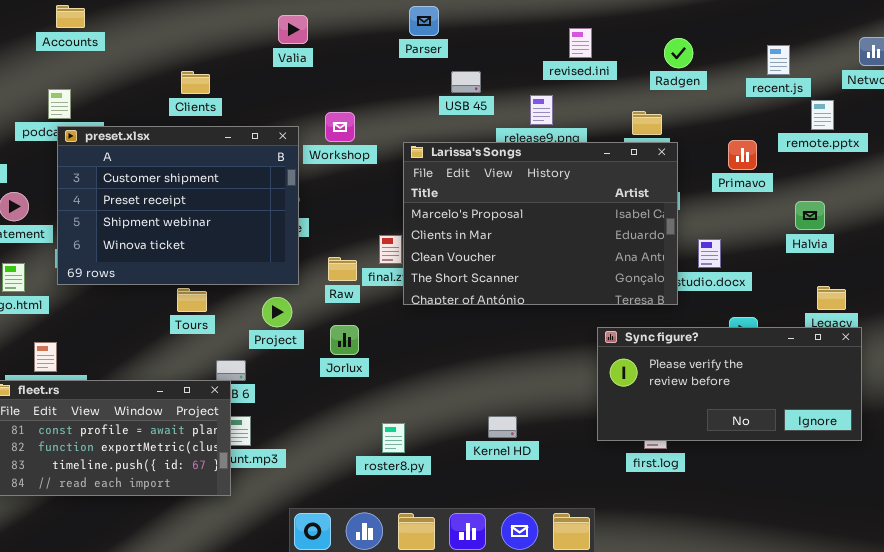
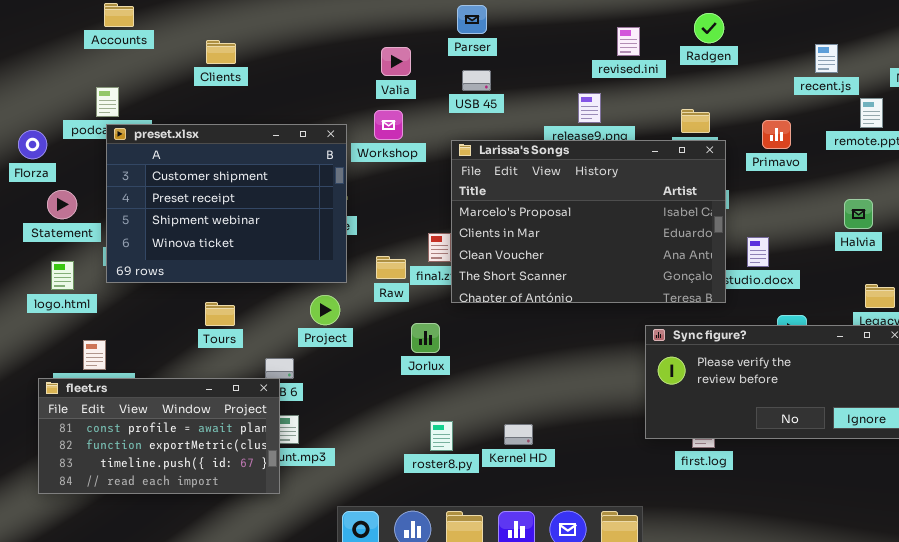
Valia: [278,15,308,44] -> [381,47,411,76], moved
Radgen: [664,38,693,68] -> [694,13,724,43], moved
Clients: [181,71,210,94] -> [206,40,236,64], moved
USB 45: [451,71,481,93] -> [462,70,491,91], moved
Primavo: [728,140,757,170] -> [762,120,791,149], moved
Tours: [177,288,207,312] -> [205,302,235,326], moved
Jorlux: [330,325,359,355] -> [411,323,440,353], moved
Kernel HD: [488,416,517,438] -> [504,424,533,445], moved

